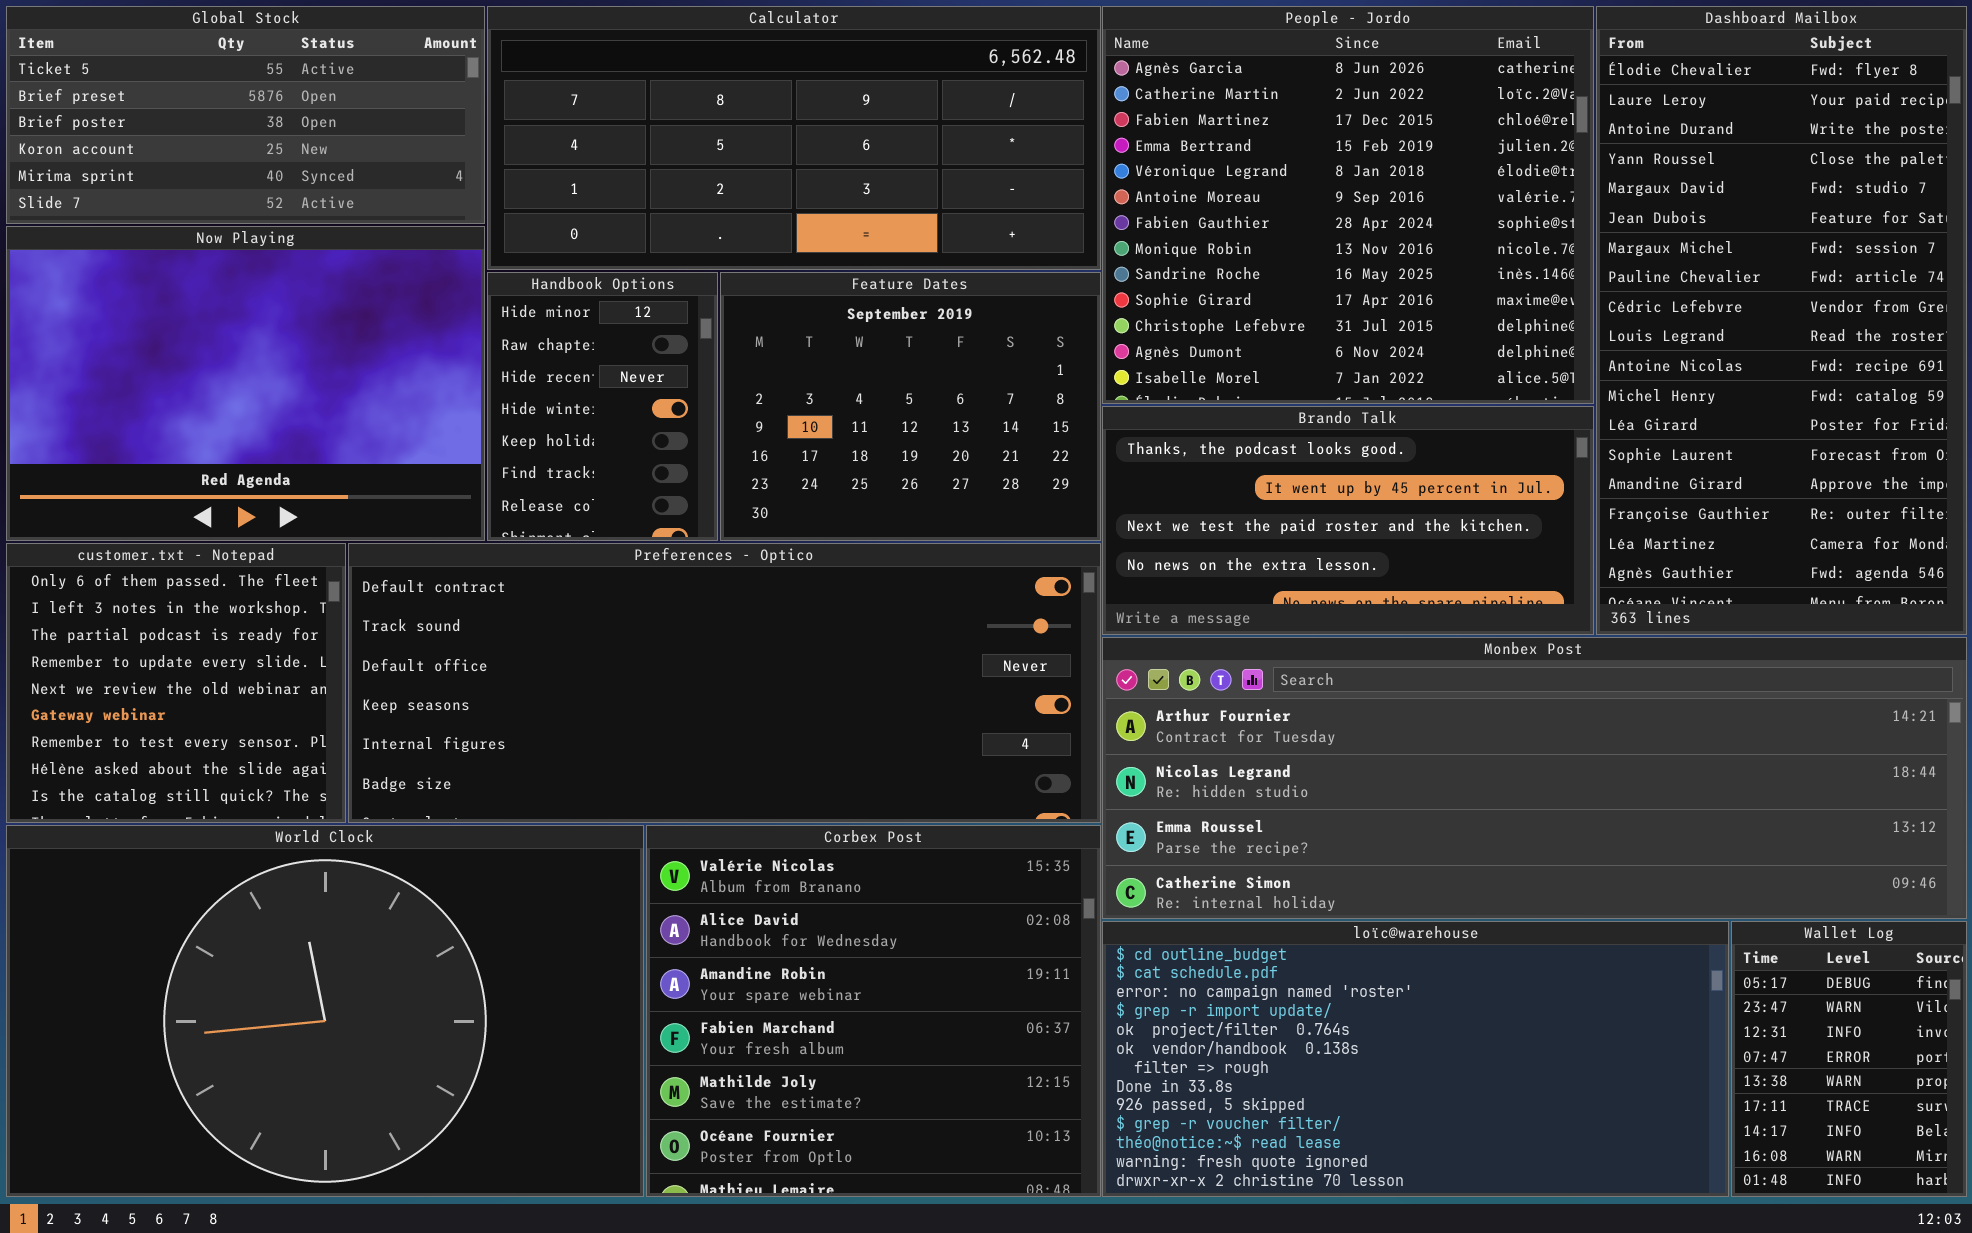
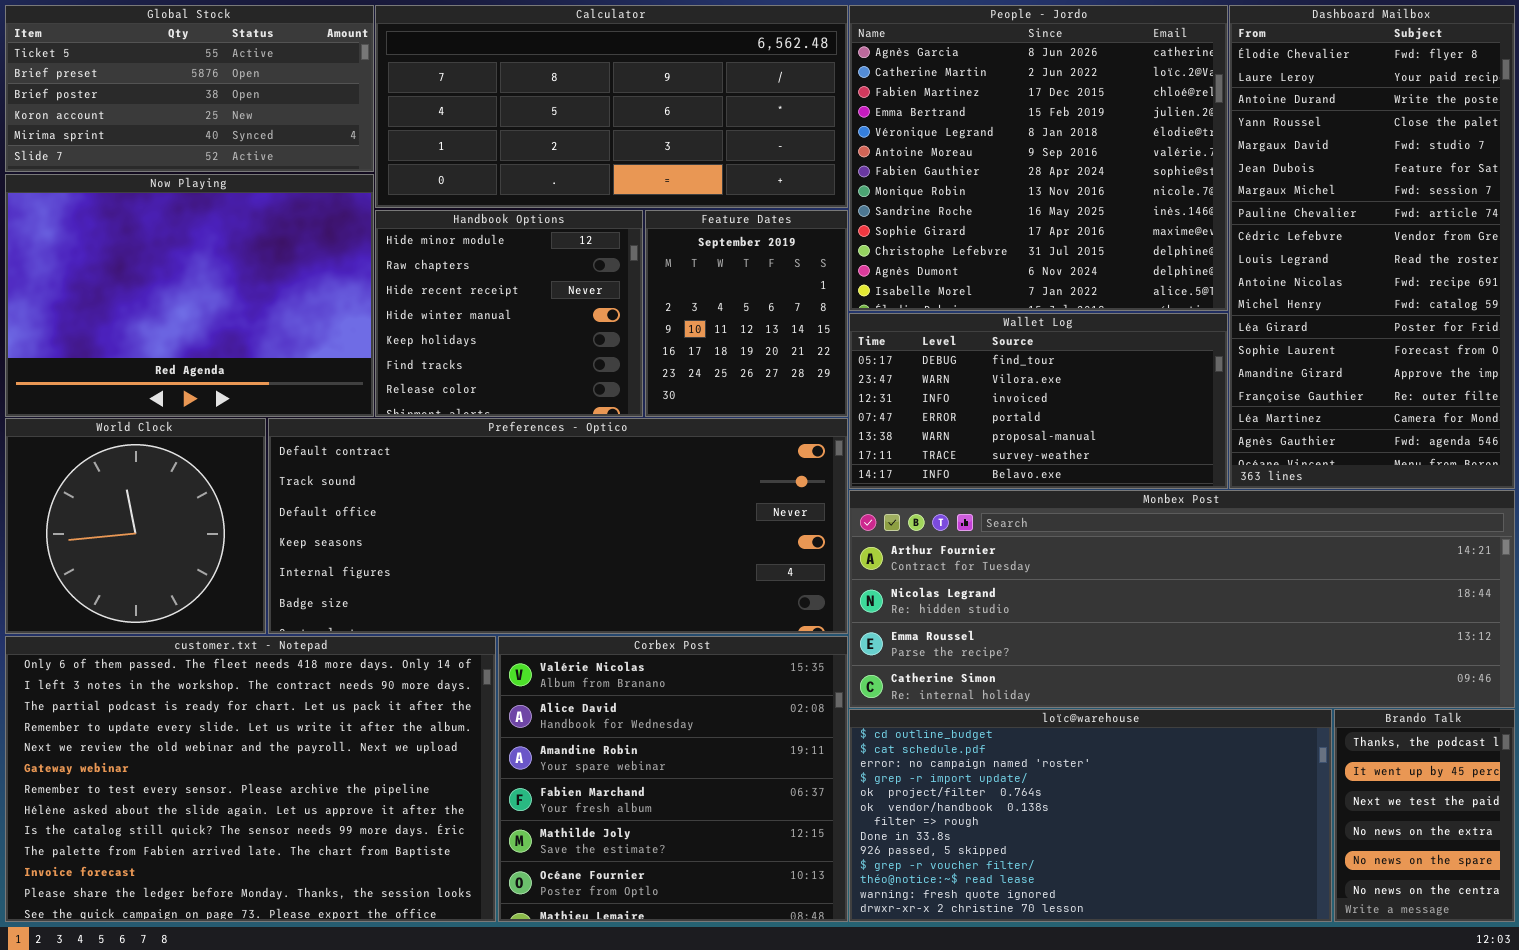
Handbook Options: [487,272,718,541] -> [375,210,643,417], resized
Feature Dates: [720,272,1101,541] -> [645,210,848,417], resized
Brando Talk: [1102,406,1594,635] -> [1334,709,1515,922], moved, resized
customer.txt - Notepad: [6,543,346,823] -> [5,636,496,922], moved, resized
World Clock: [6,825,644,1197] -> [5,418,266,634], moved, resized
Wallet Log: [1731,921,1967,1197] -> [849,313,1228,489], moved, resized

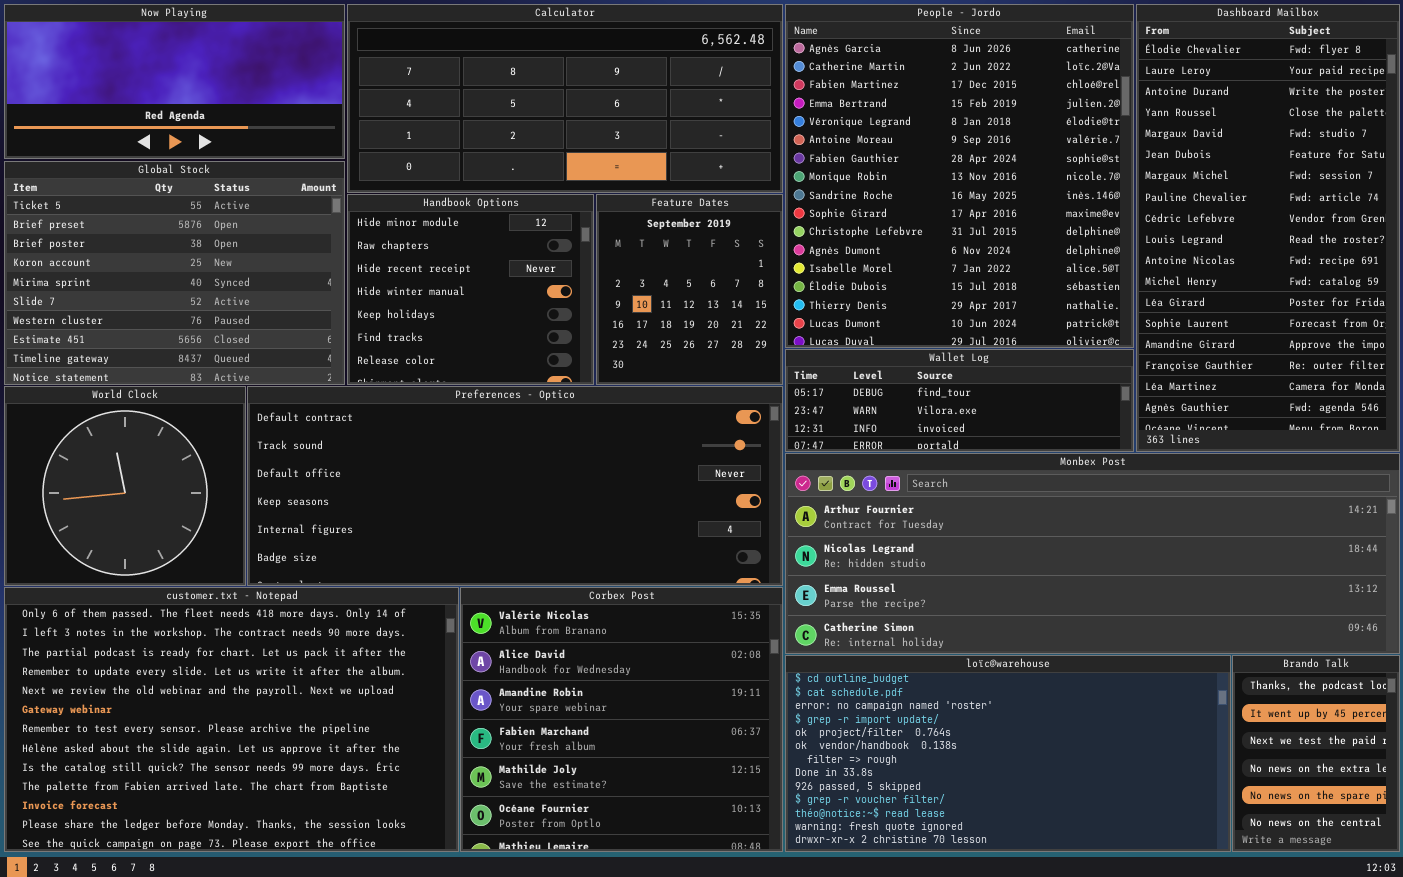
Global Stock: [5,5,374,172] -> [4,161,345,385], moved, resized
People - Jordo: [849,5,1228,311] -> [785,4,1134,348], resized
Now Playing: [5,174,374,417] -> [4,4,345,159], moved, resized
Wallet Log: [849,313,1228,489] -> [785,349,1134,452], resized

